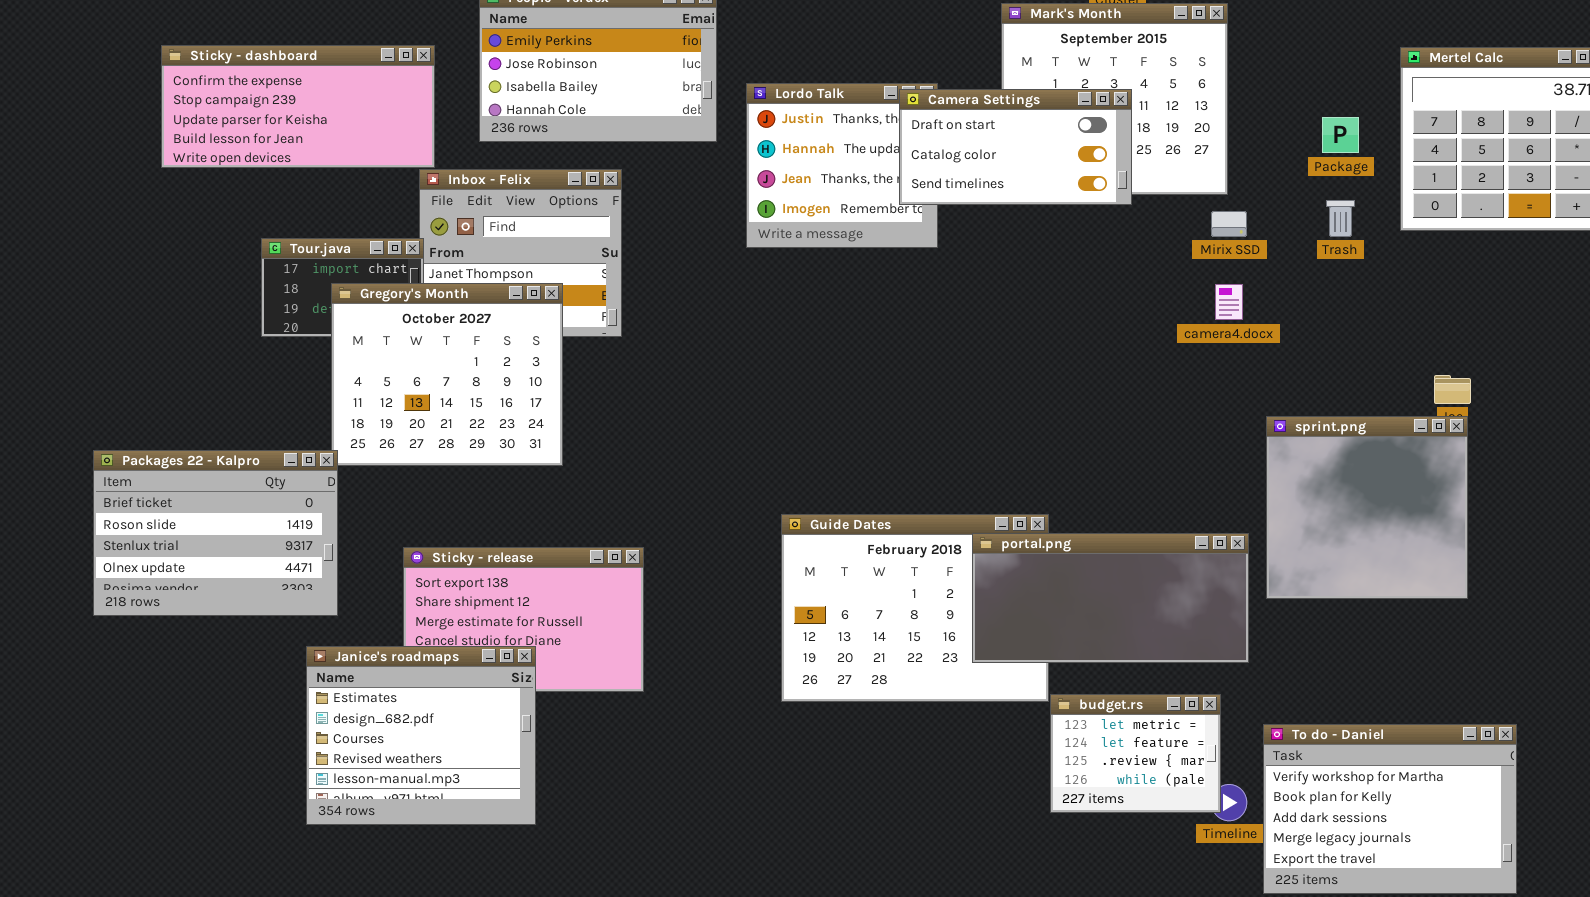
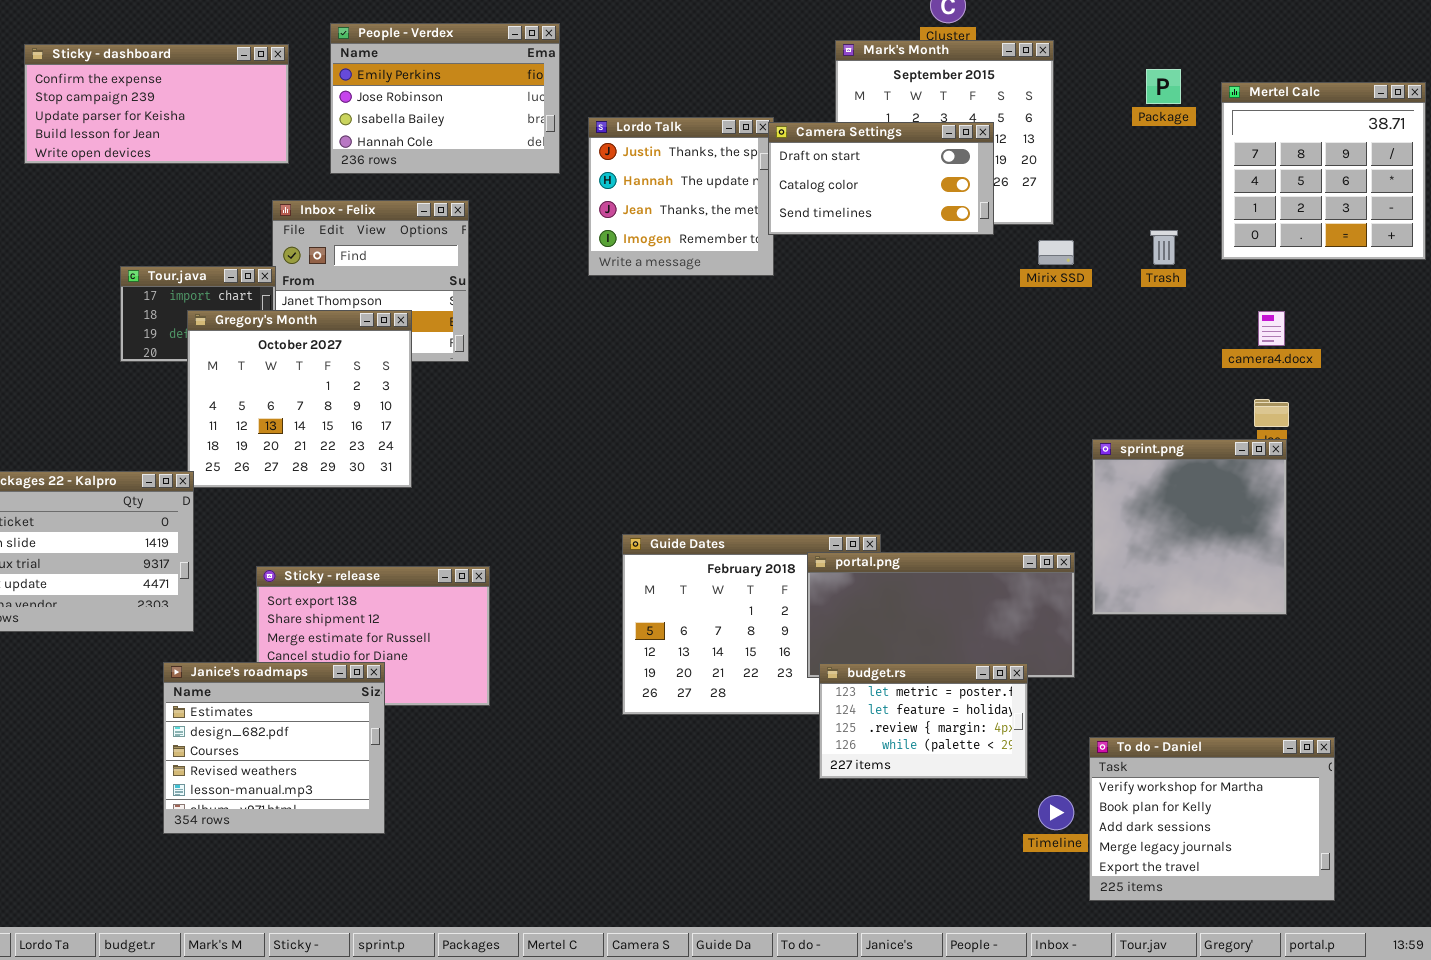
Sticky - dashboard: [161,45,435,168] -> [24,44,289,164], moved
Camera Settings: [899,89,1132,205] -> [768,122,994,235], moved
Package: [1322,117,1359,153] -> [1146,69,1181,104], moved
camera4.docx: [1215,284,1243,320] -> [1258,311,1285,346], moved
budget.rs: [1050,694,1221,813] -> [819,663,1028,779], moved, resized

